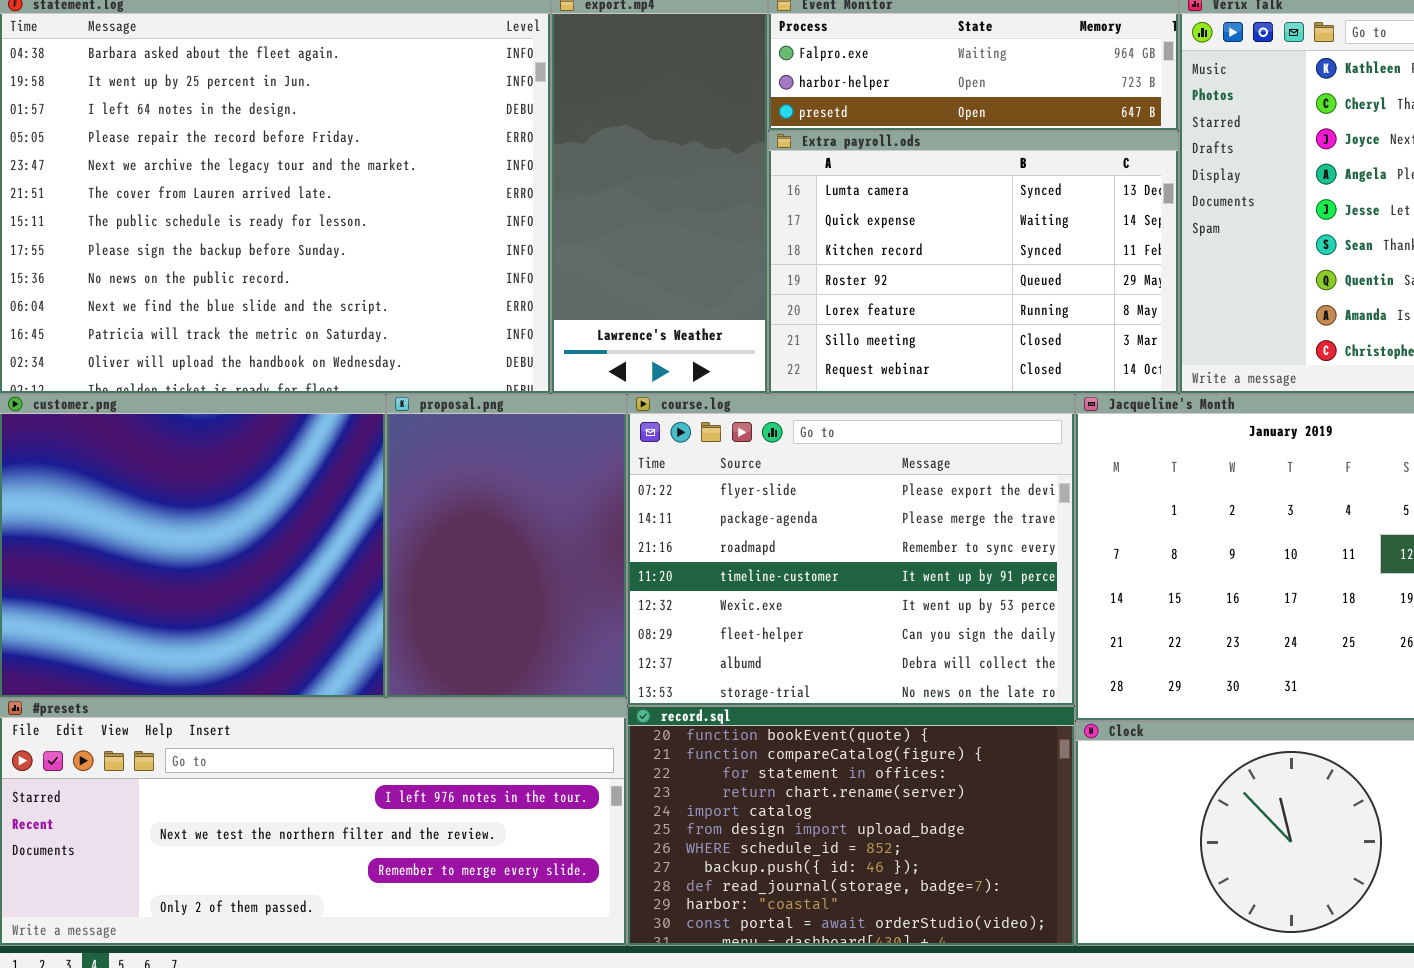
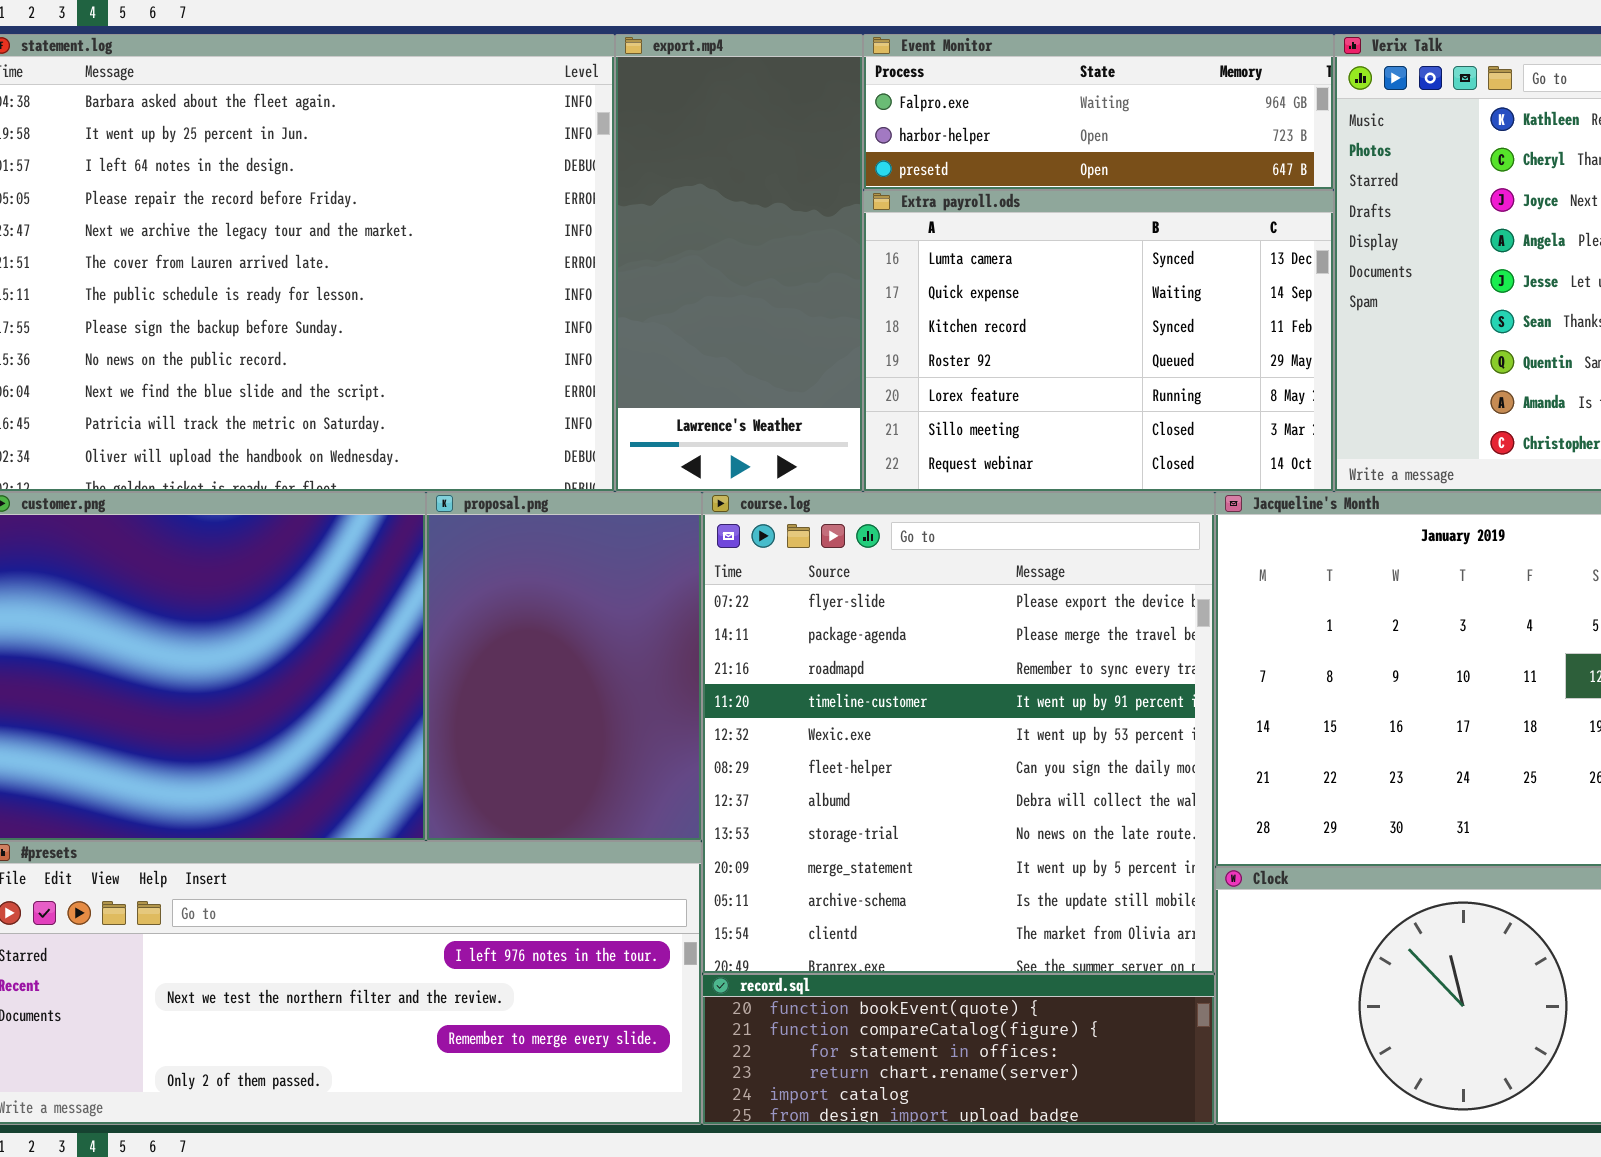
course.log: [627,394,1075,706] -> [702,492,1215,974], resized
record.sql: [627,706,1075,946] -> [702,974,1215,1125], resized

